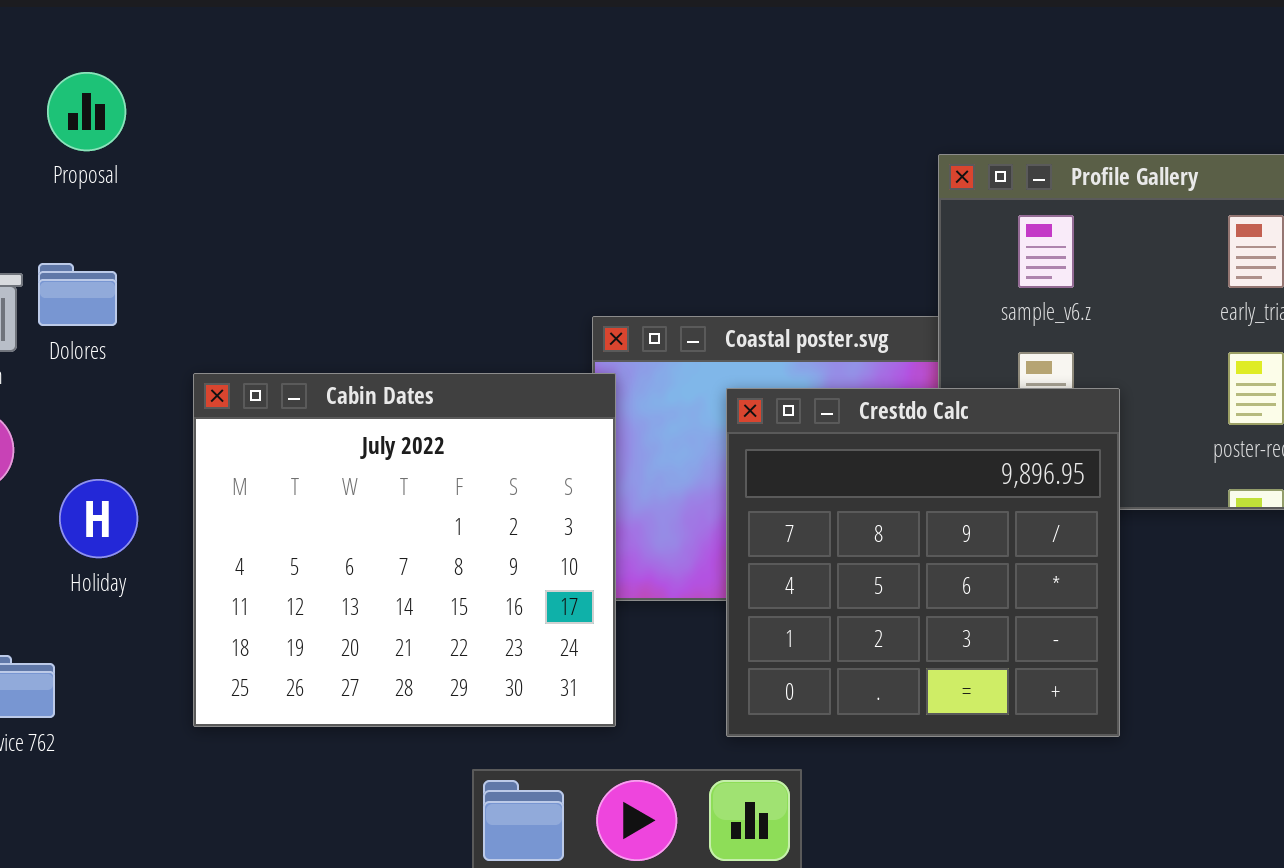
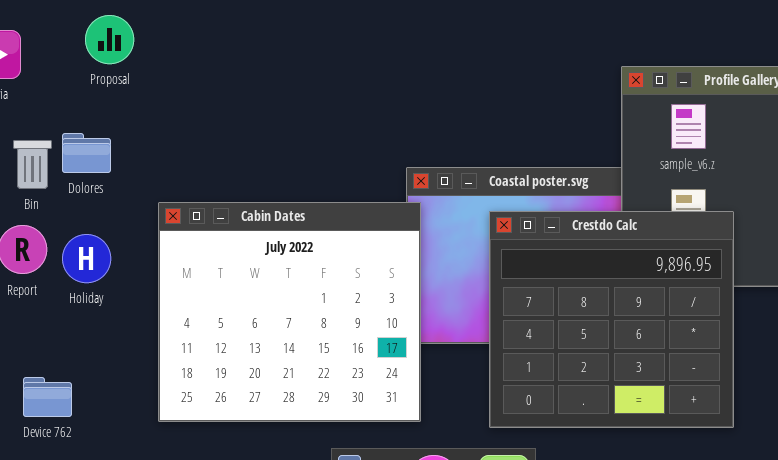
Proposal: [47,72,126,151] -> [85,15,134,64], moved
Holiday: [59,479,138,558] -> [62,234,111,283], moved

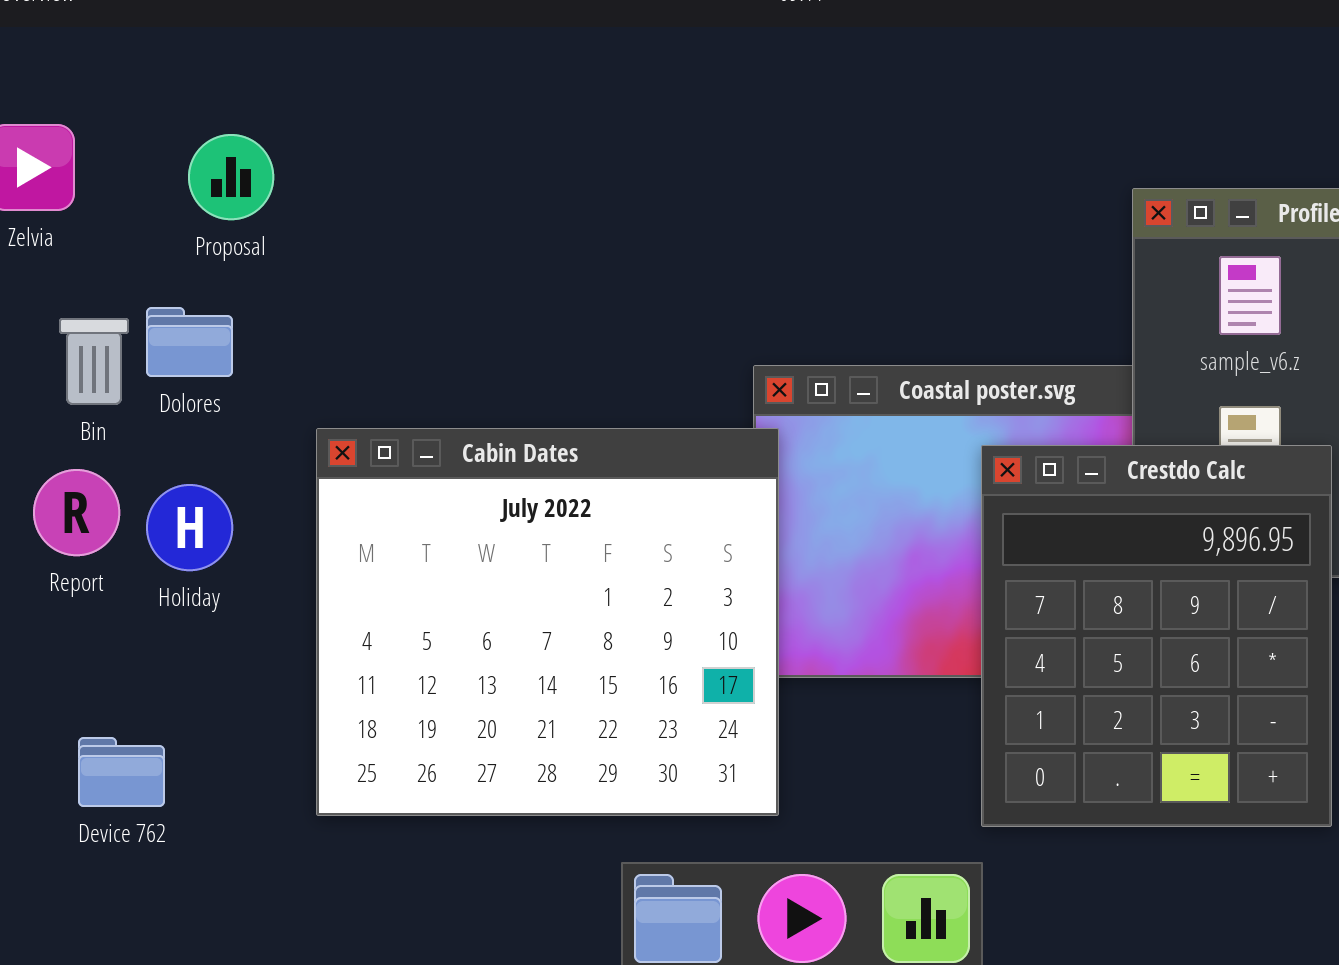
Proposal: [85,15,134,64] -> [188,134,274,220], moved
Crestdo Calc: [489,211,734,428] -> [981,445,1332,827], resized

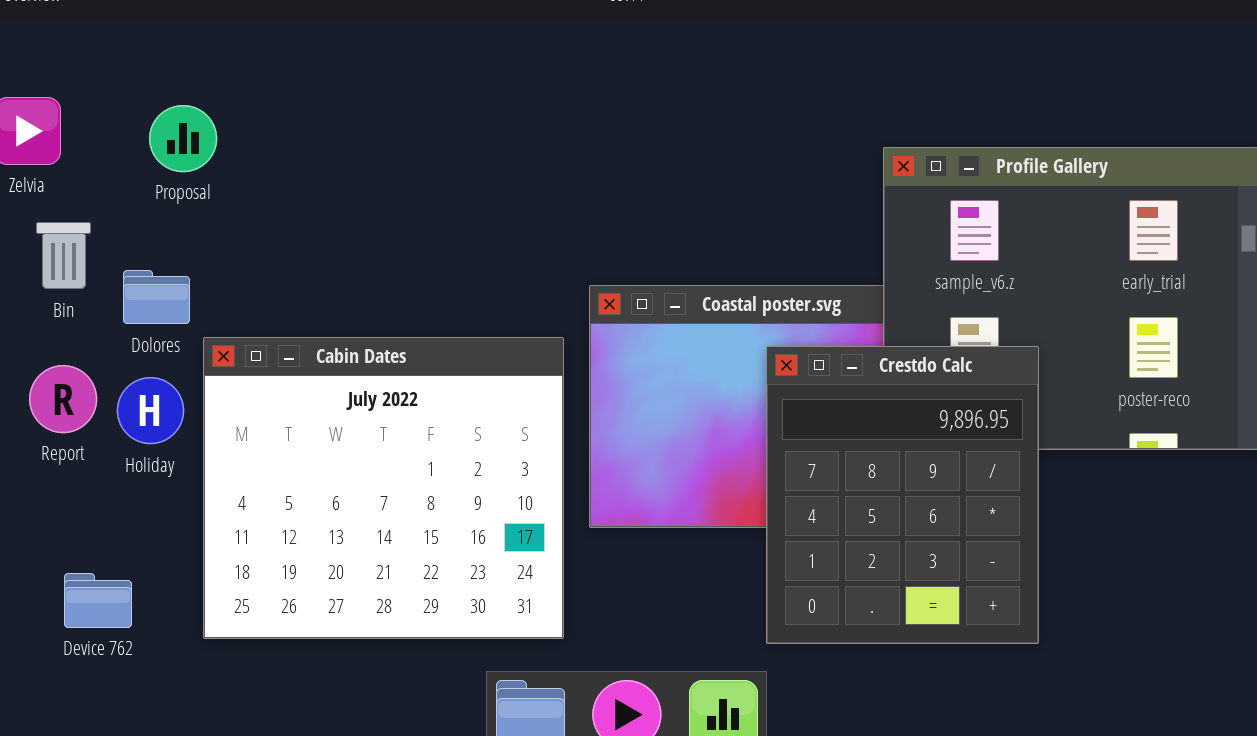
Dolores: [146,307,233,377] -> [123,270,190,324], moved
Bin: [59,318,129,405] -> [36,222,91,289], moved
Cabin Dates: [316,428,779,816] -> [203,337,564,639], moved

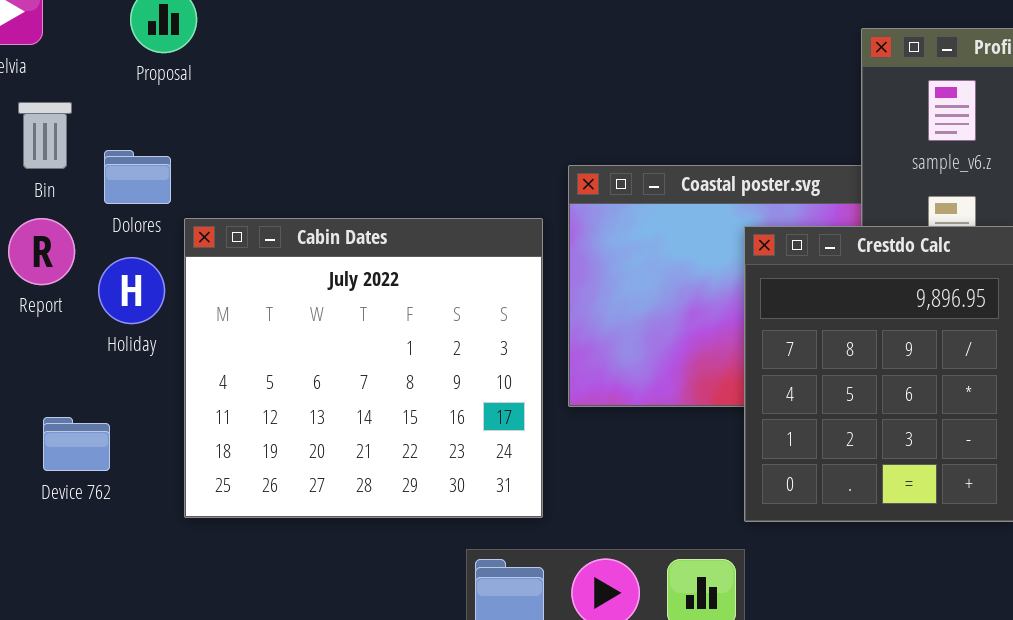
Report: [29,365,97,433] -> [8,218,75,285], moved
Device 762: [64,573,132,628] -> [43,417,110,471], moved

